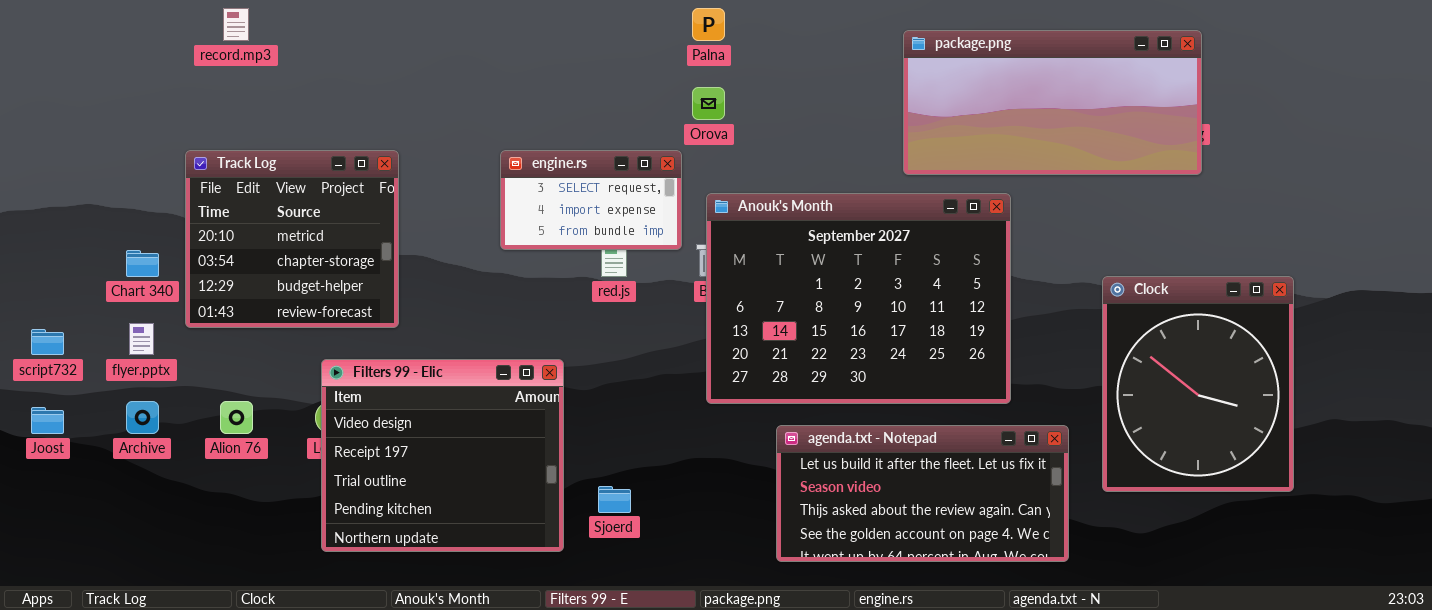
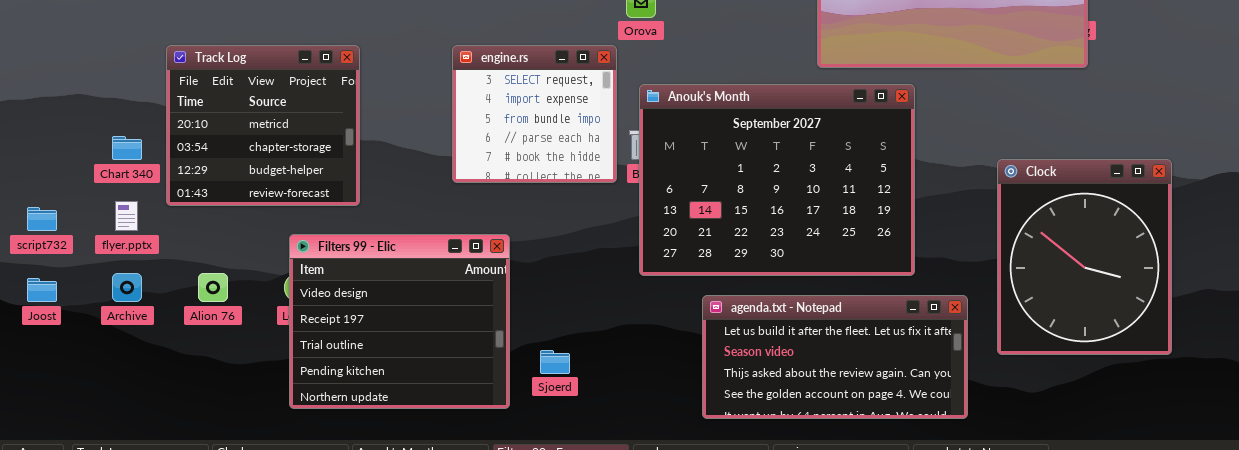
engine.rs: [500,150,682,250] -> [452,45,617,183], resized

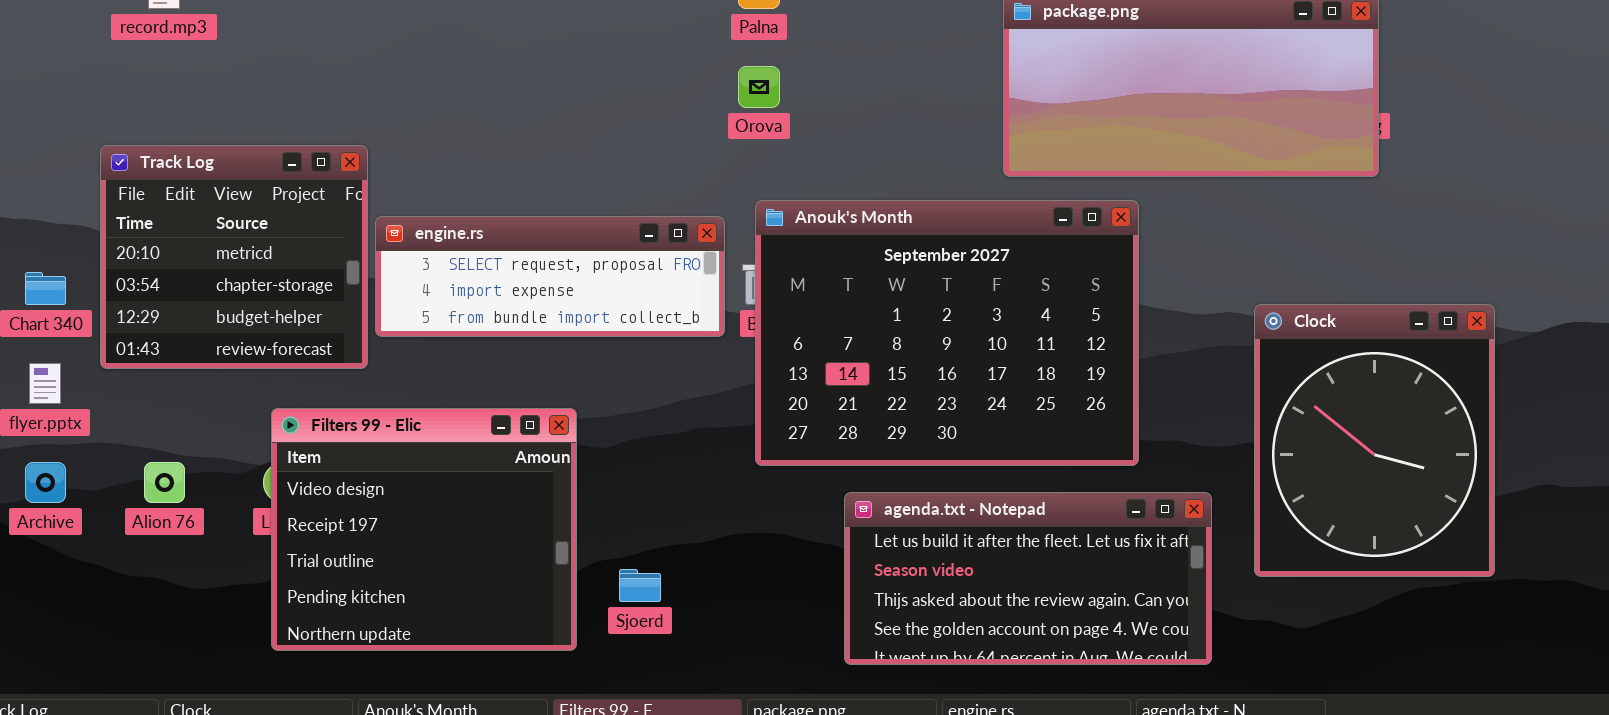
engine.rs: [452,45,617,183] -> [375,216,725,337], resized

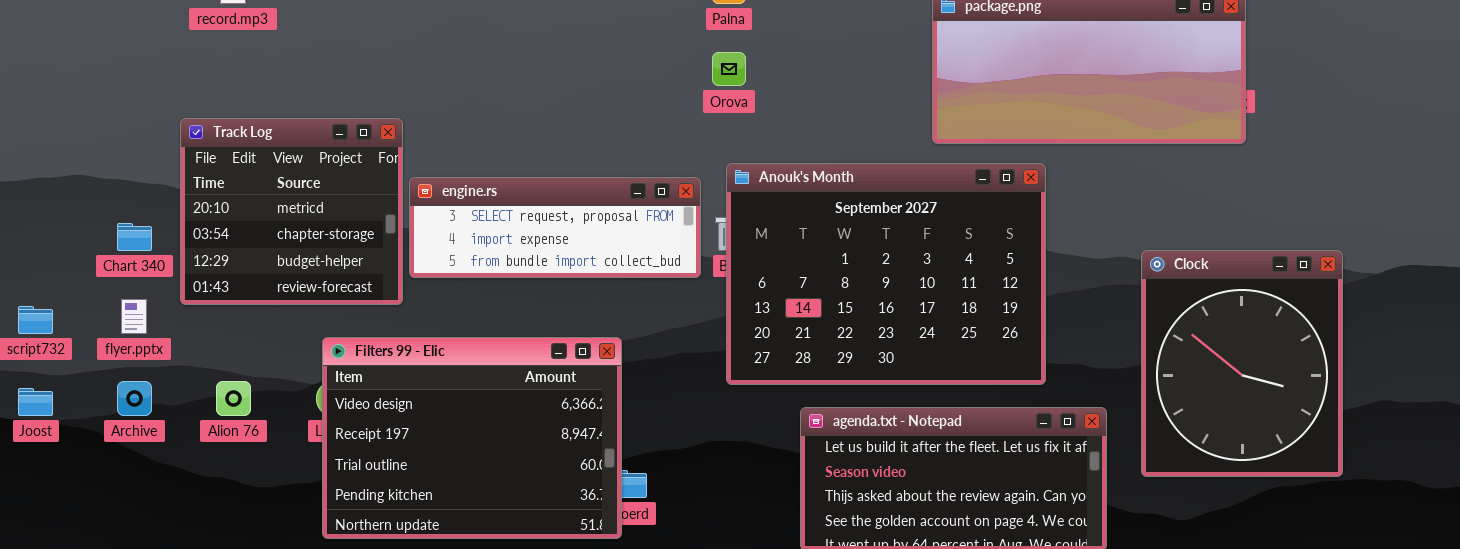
Filters 99 - Elic: [271,408,577,651] -> [322,337,622,539], resized

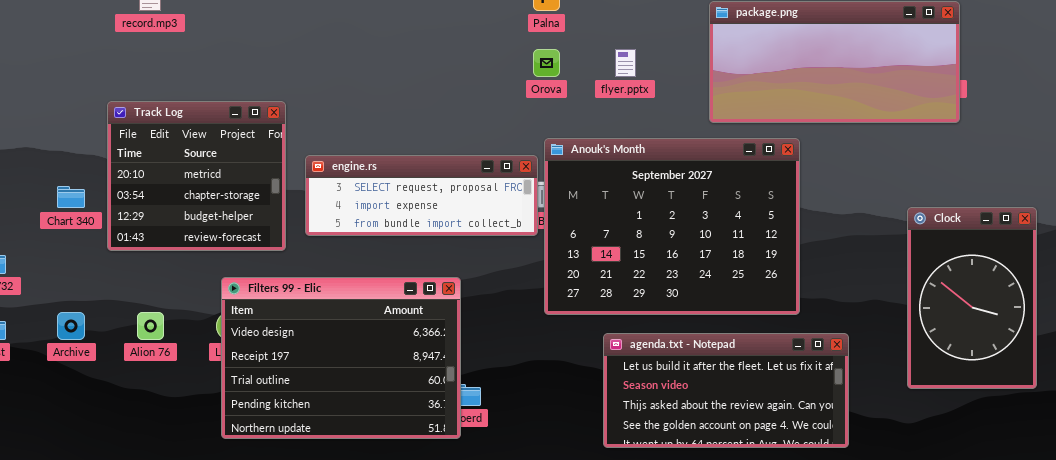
engine.rs: [409,177,701,278] -> [305,155,538,236], moved
Clock: [1141,250,1343,477] -> [907,207,1037,389], resized
flyer.pptx: [121,299,147,334] -> [615,49,636,77], moved

